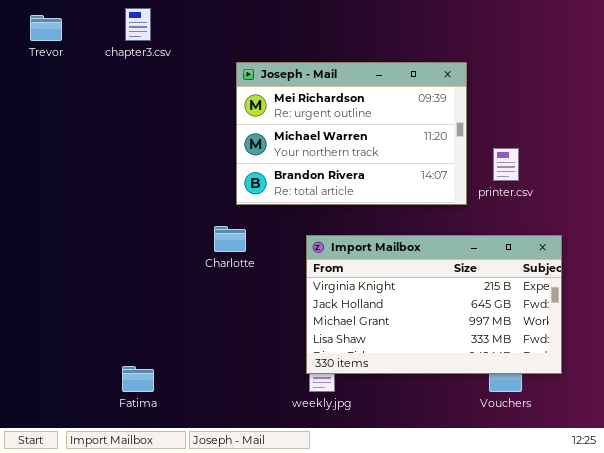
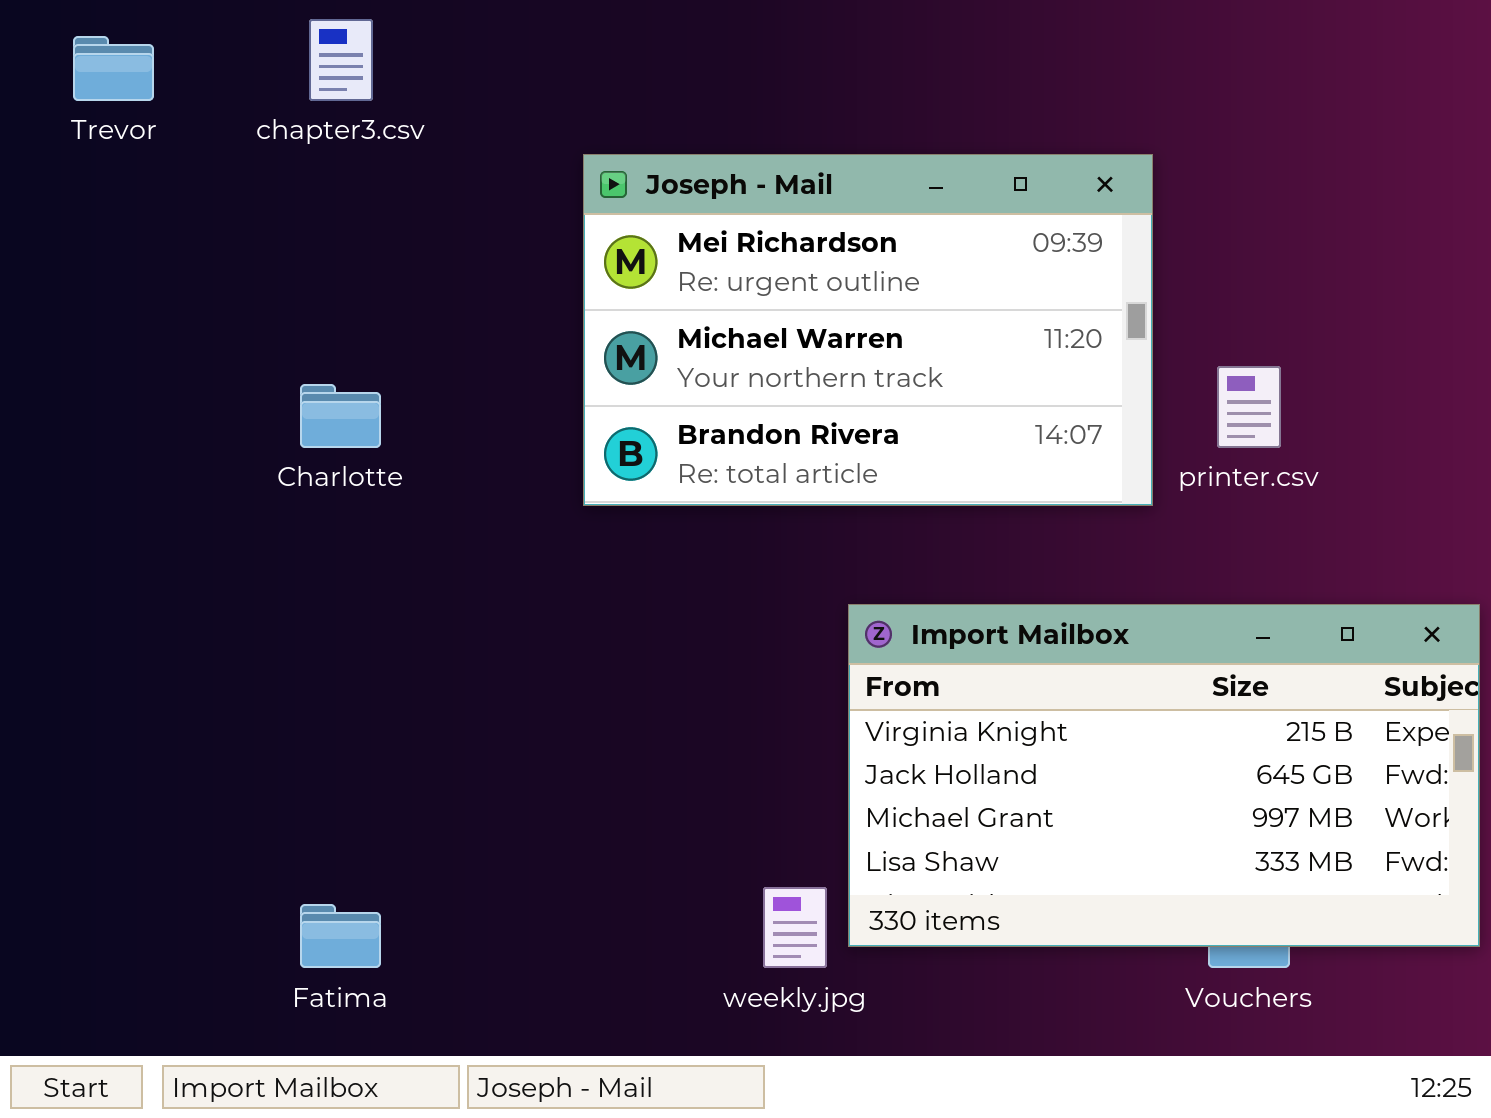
Charlotte: [214,226,246,252] -> [300,384,381,448], moved
Import Mailbox: [306,235,562,374] -> [848,604,1480,947], moved

